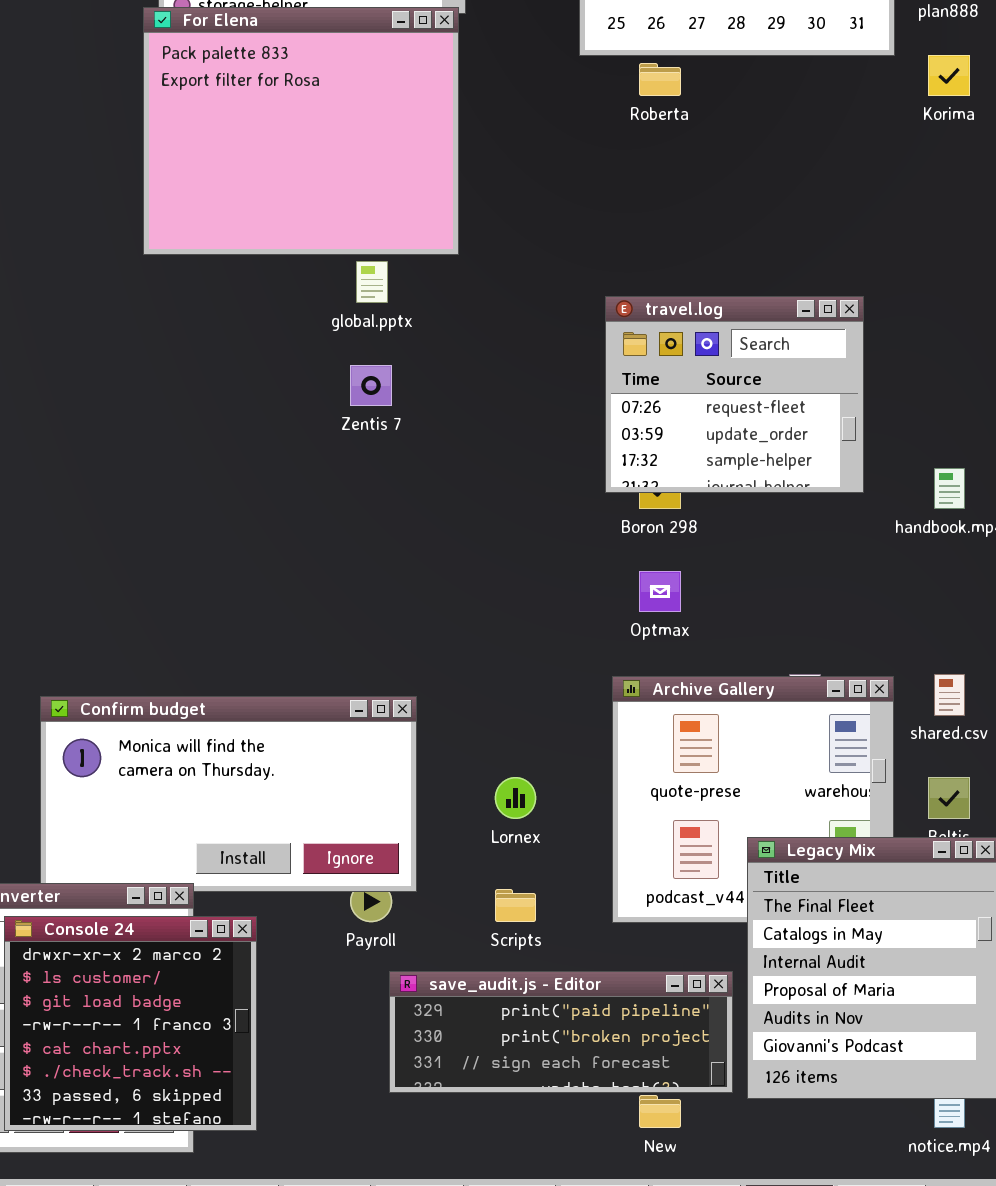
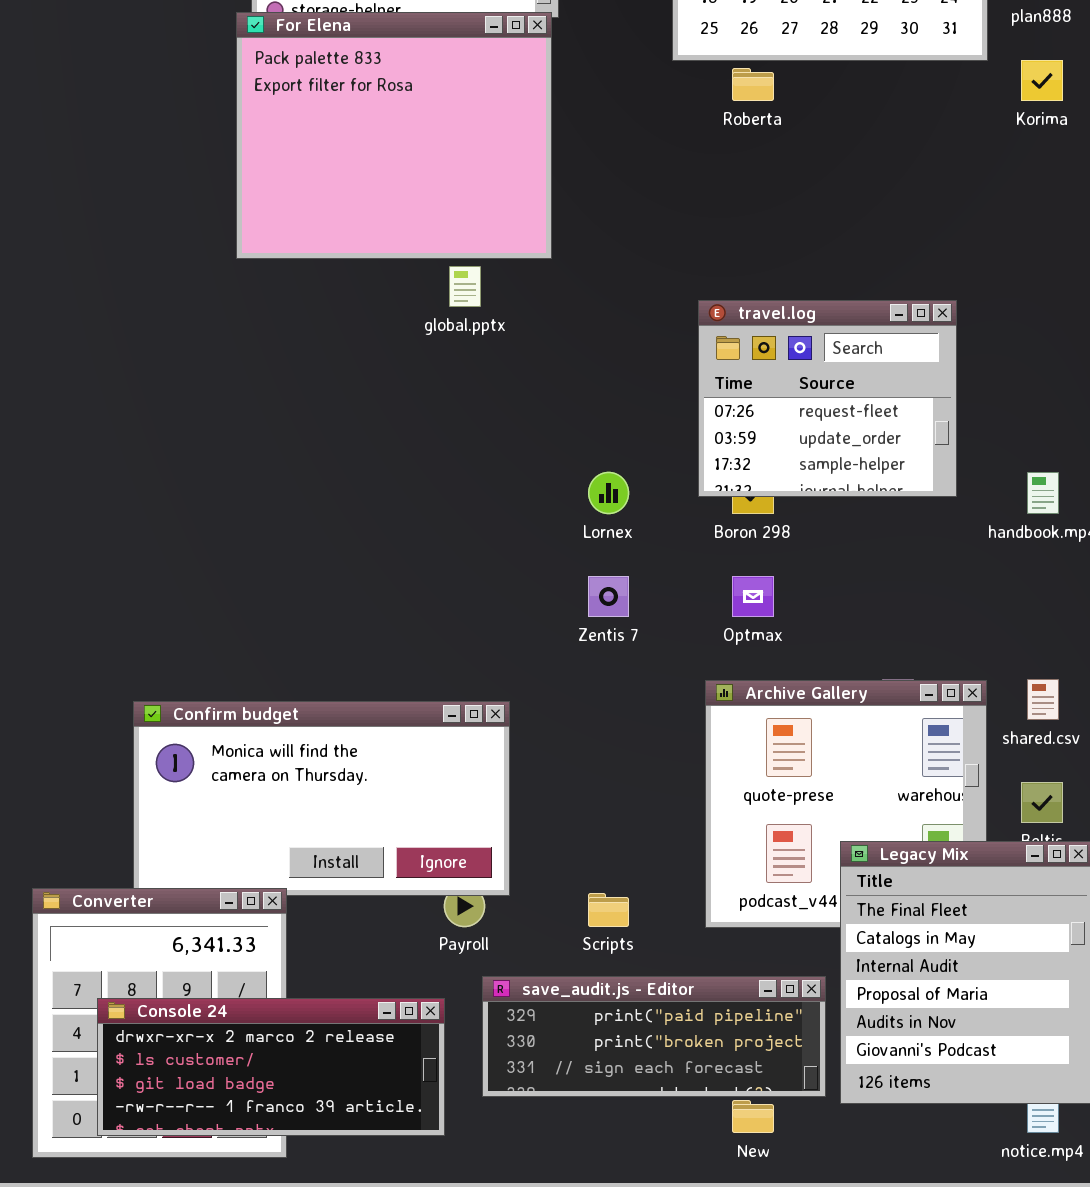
Zentis 7: [350,365,392,406] -> [588,576,629,617], moved
Lornex: [495,777,536,819] -> [588,472,629,514], moved
Console 24: [4,916,257,1131] -> [97,998,445,1136], resized

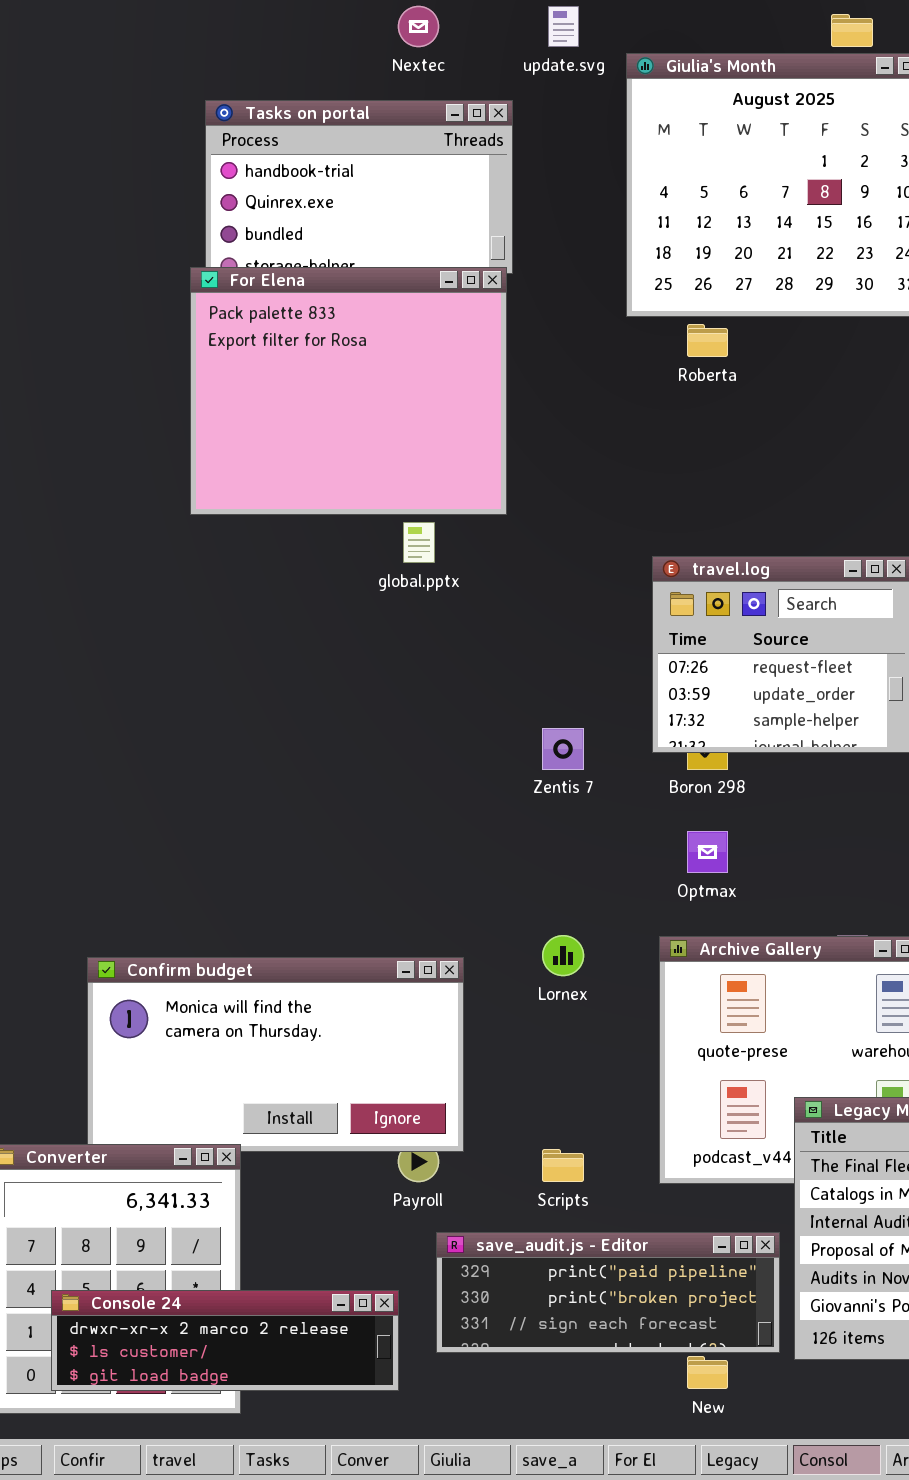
Lornex: [588,472,629,514] -> [542,935,584,976], moved
Zentis 7: [588,576,629,617] -> [542,728,584,770], moved
Console 24: [97,998,445,1136] -> [51,1290,399,1391], resized

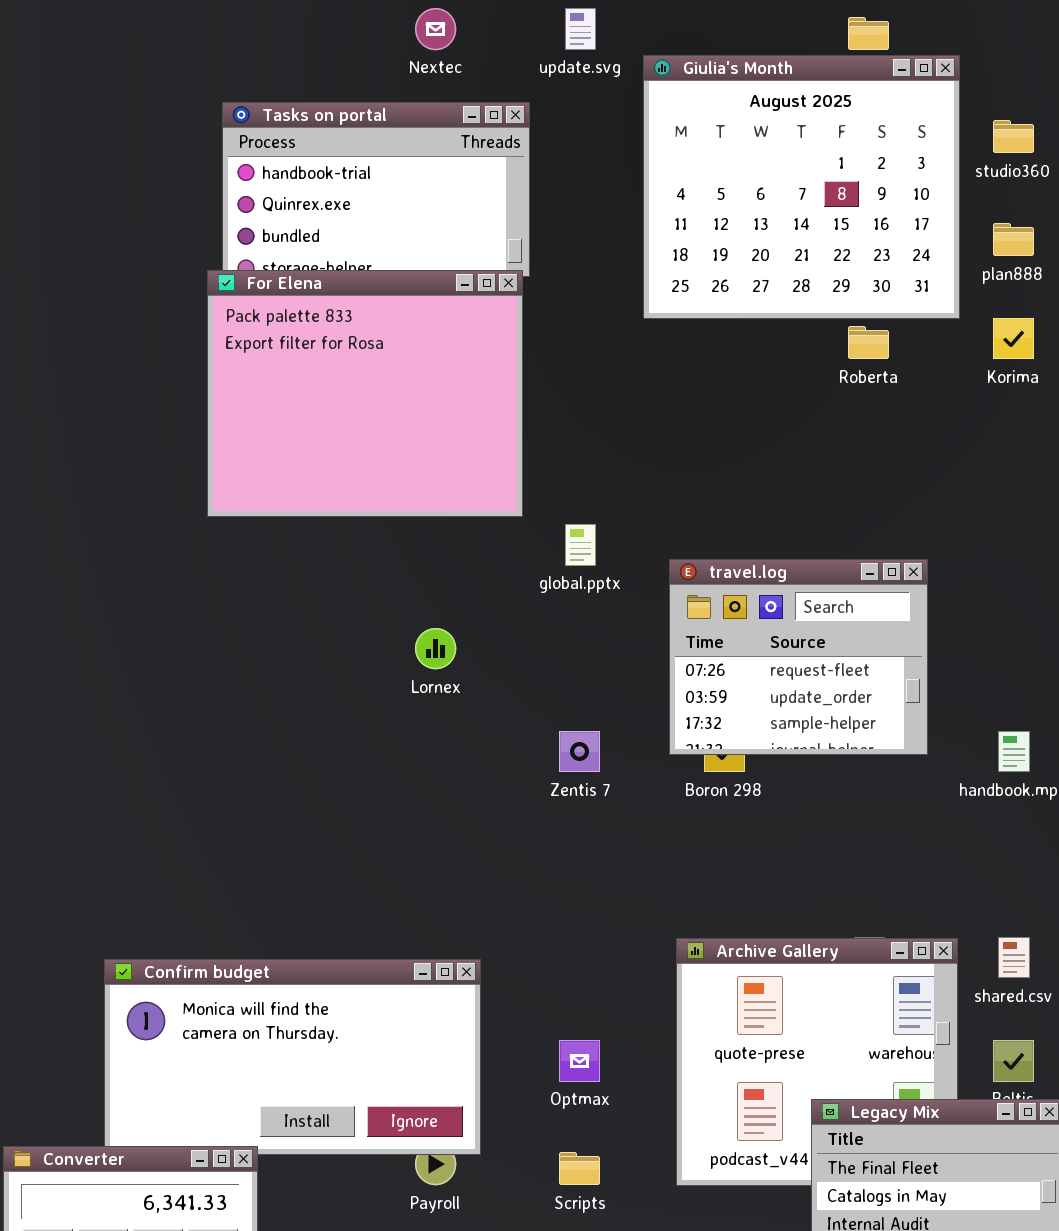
Roberta: [687,324,728,357] -> [848,326,889,359], moved
global.pptx: [403,522,435,563] -> [565,524,596,566], moved
Optmax: [687,831,728,873] -> [559,1040,600,1082], moved
Lornex: [542,935,584,976] -> [415,628,456,669], moved

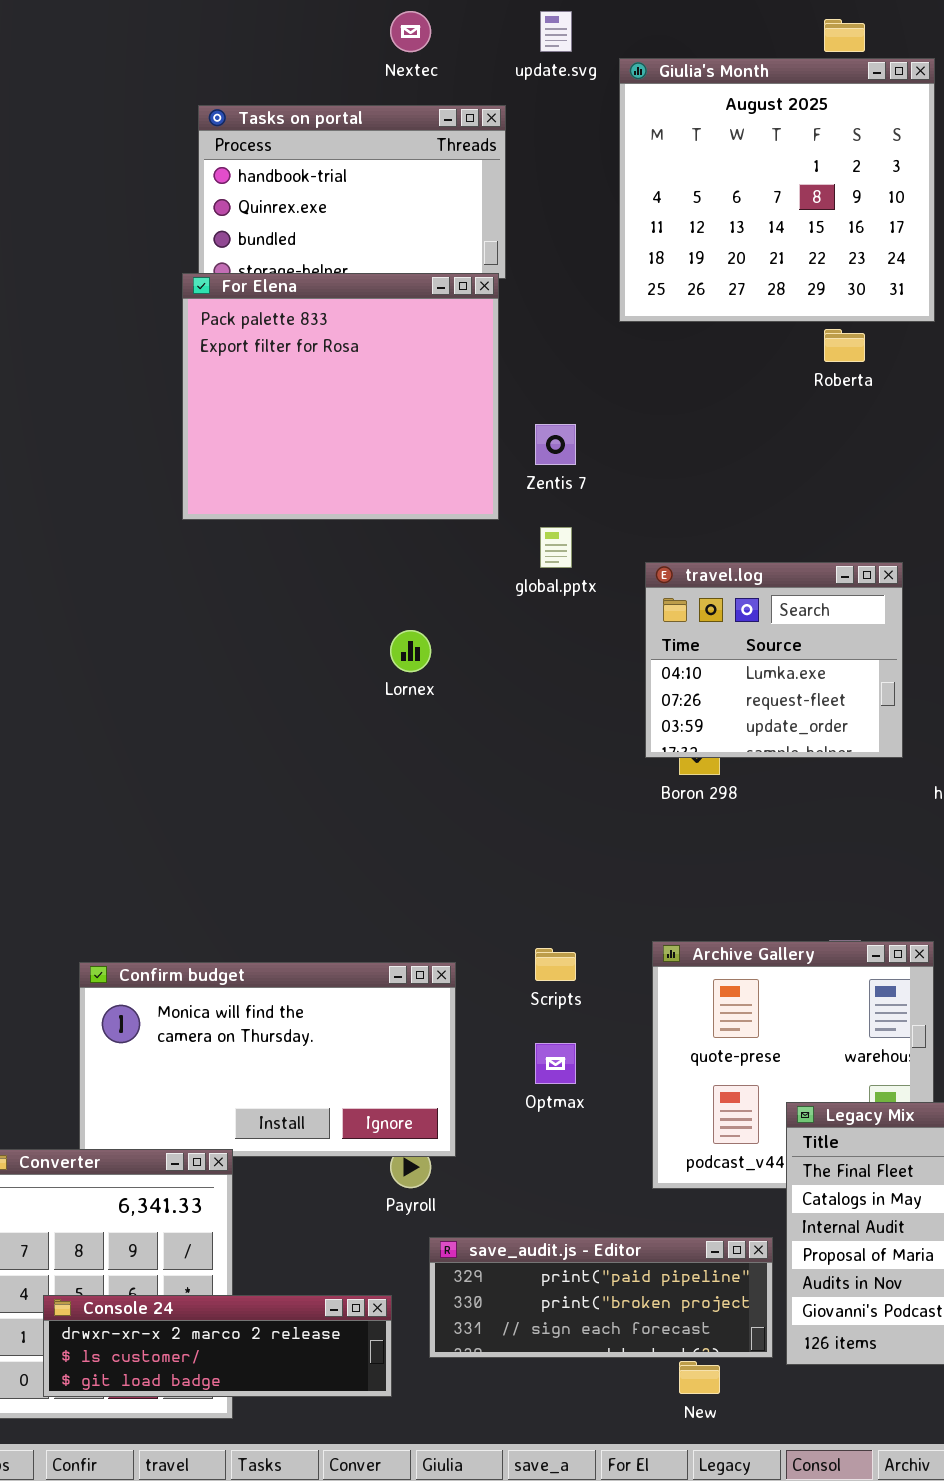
travel.log: [669,559,928,755] -> [645,562,903,758], scrolled up 1 row
Zentis 7: [559,731,600,772] -> [535,424,576,465], moved
Scripts: [559,1152,600,1185] -> [535,948,576,981], moved

